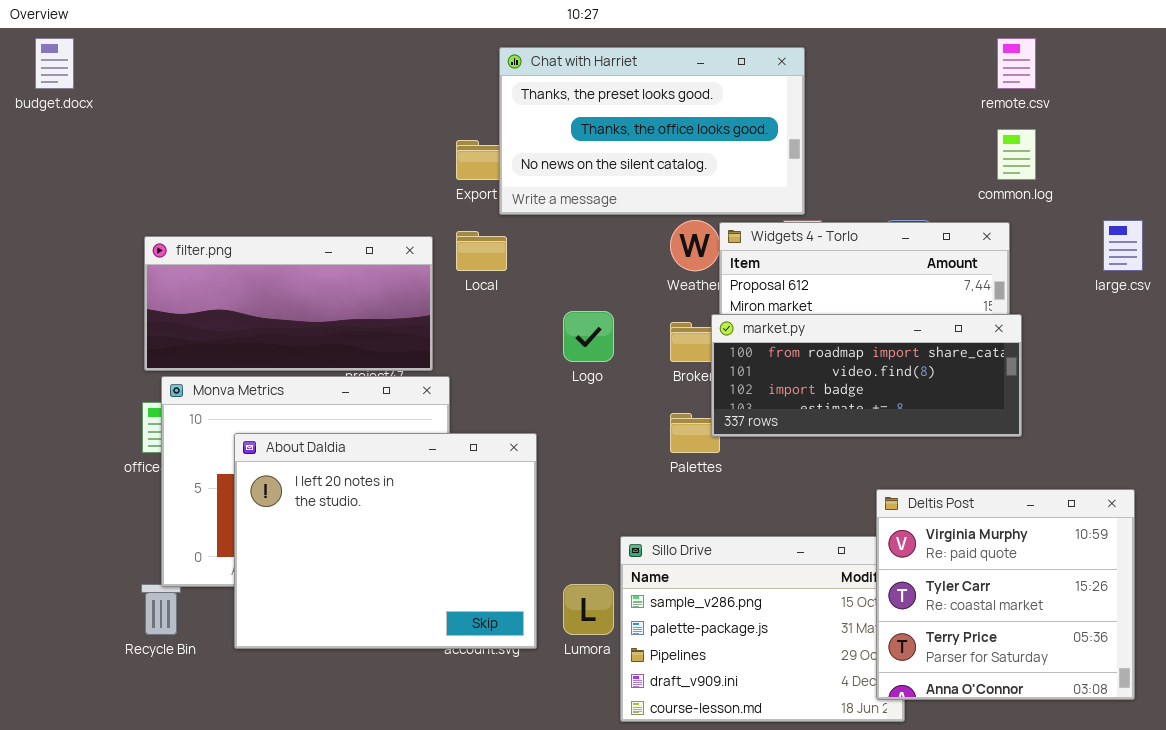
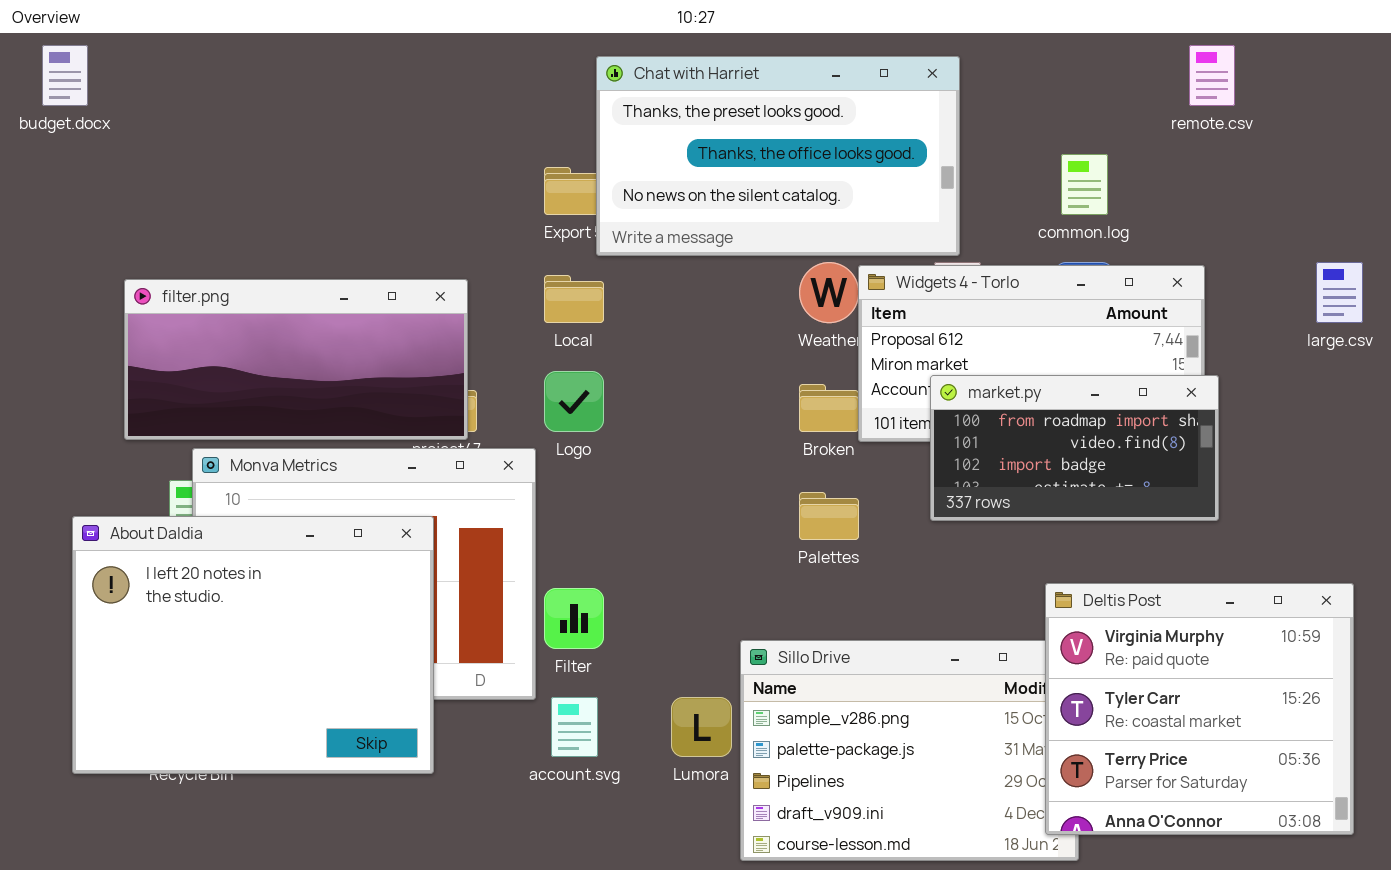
common.log: [997,129,1036,180] -> [1061,154,1108,215], moved
filter.png: [144,236,433,371] -> [124,279,468,440], moved
Logo: [563,311,614,362] -> [544,371,604,432], moved
market.py: [711,314,1022,437] -> [930,375,1219,521], resized
About Daldia: [234,433,537,649] -> [72,516,434,774], moved

